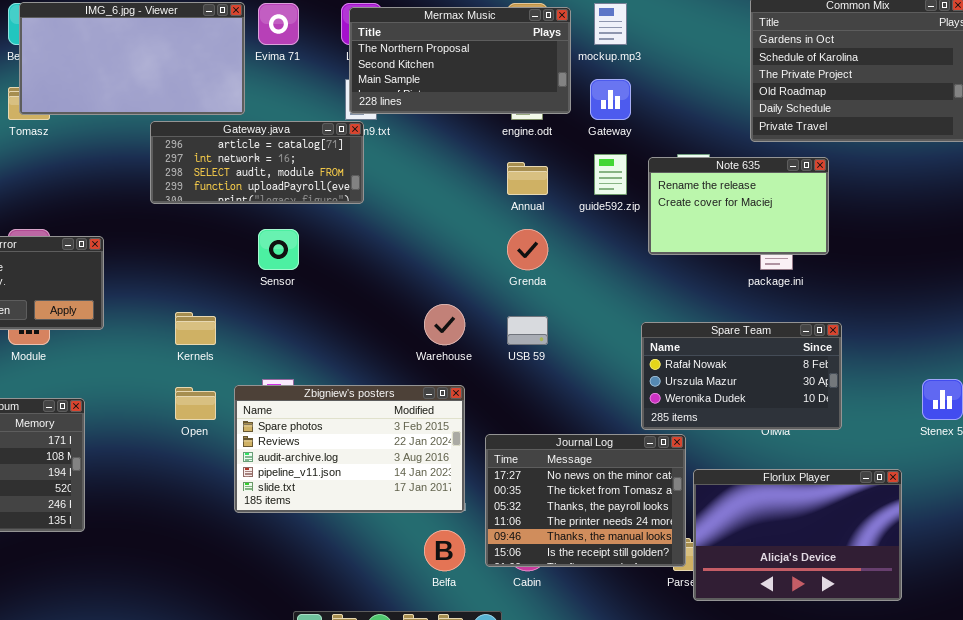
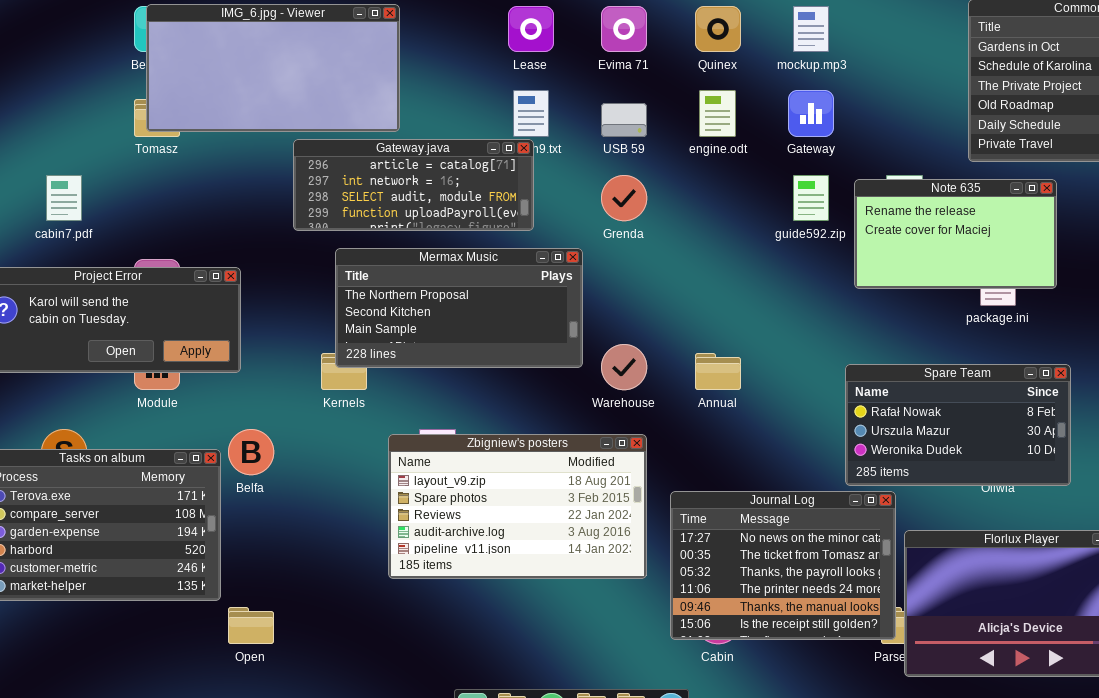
Evima 71: [258,3,299,45] -> [601,6,647,52], moved
Mermax Music: [349,7,571,114] -> [335,248,583,368], moved
Annual: [507,162,548,195] -> [695,353,741,390], moved
Grenda: [507,229,548,270] -> [601,175,647,221], moved
USB 59: [507,316,548,345] -> [601,103,647,137], moved
Zbigniew's posters: [234,385,465,513] -> [388,434,647,579], scrolled up 1 row
Open: [175,387,216,420] -> [228,607,274,644], moved
Belfa: [424,530,465,571] -> [228,429,274,475], moved

